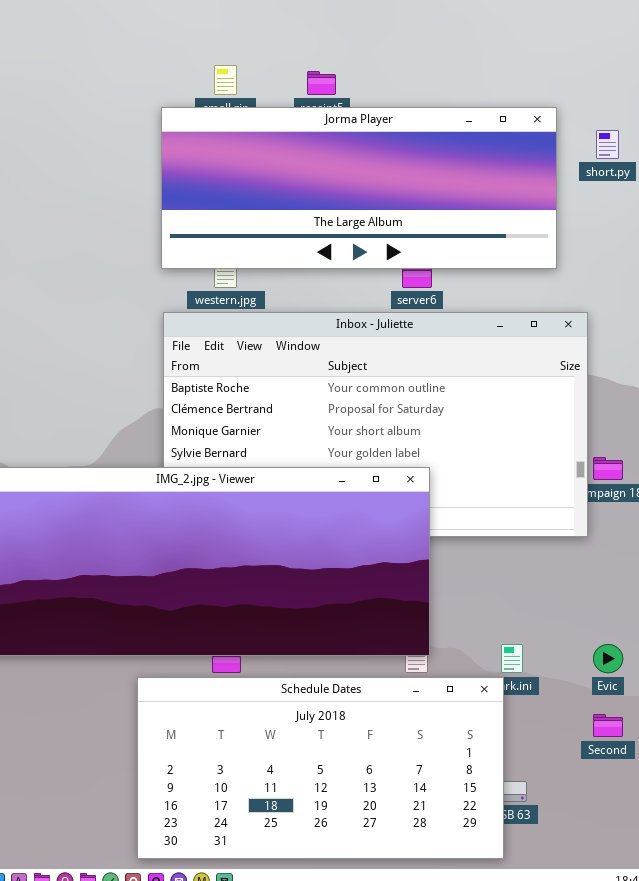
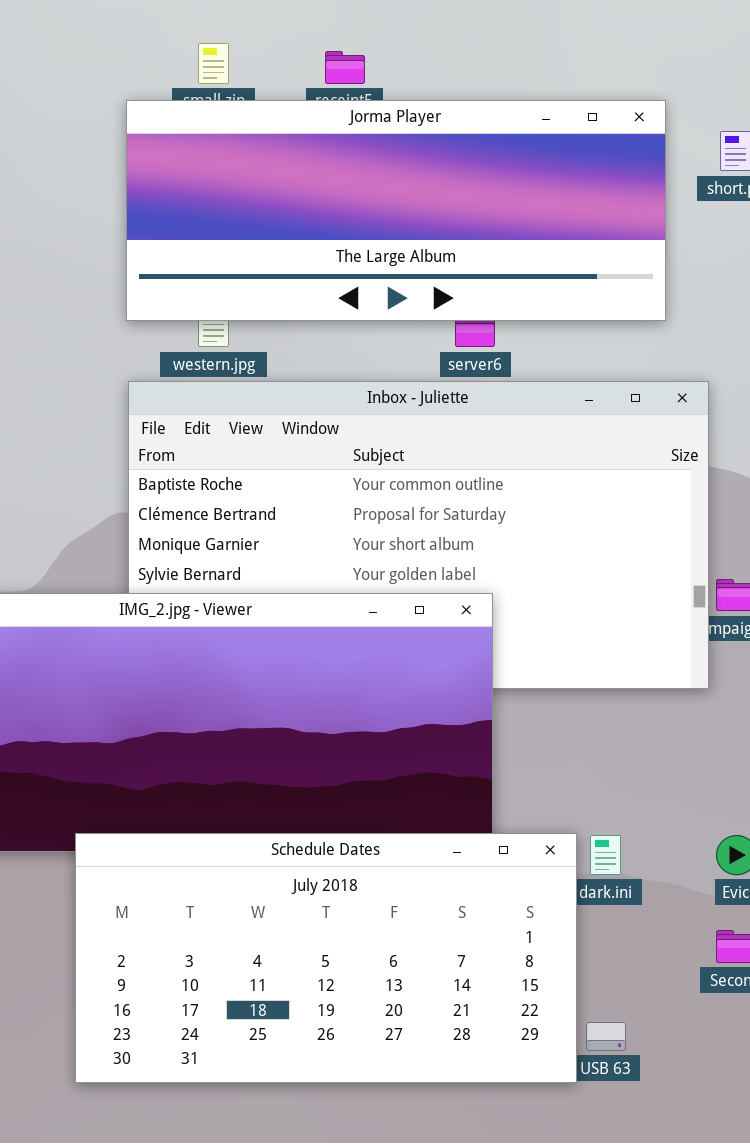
Schedule Dates: [137,677,504,859] -> [75,833,577,1083], moved

